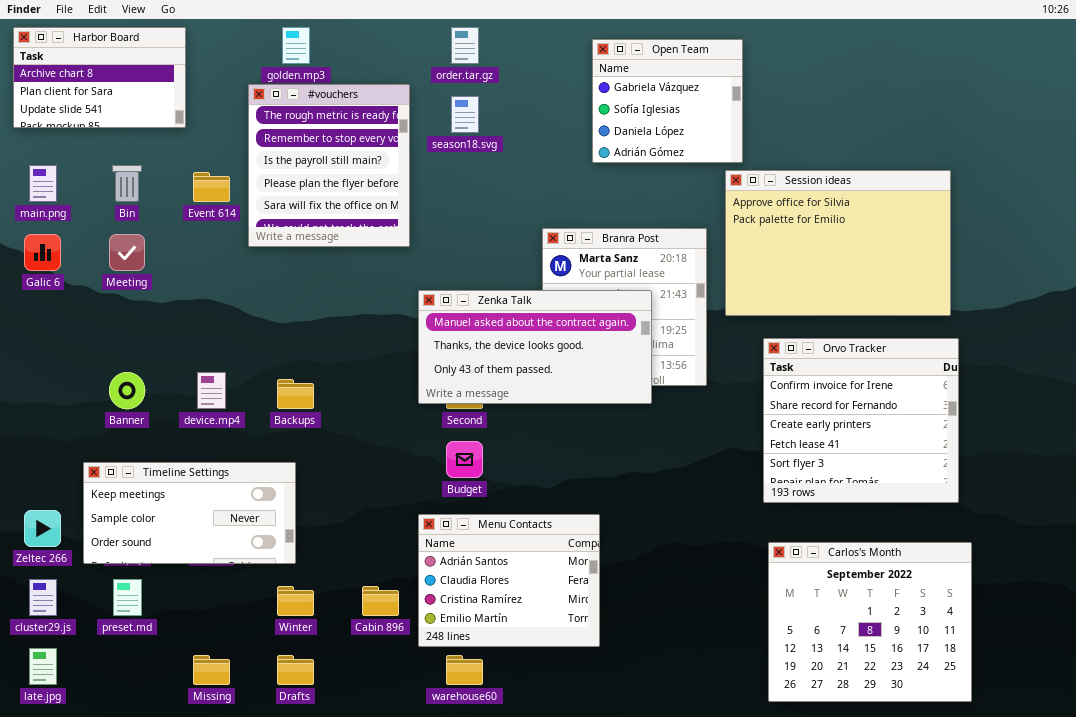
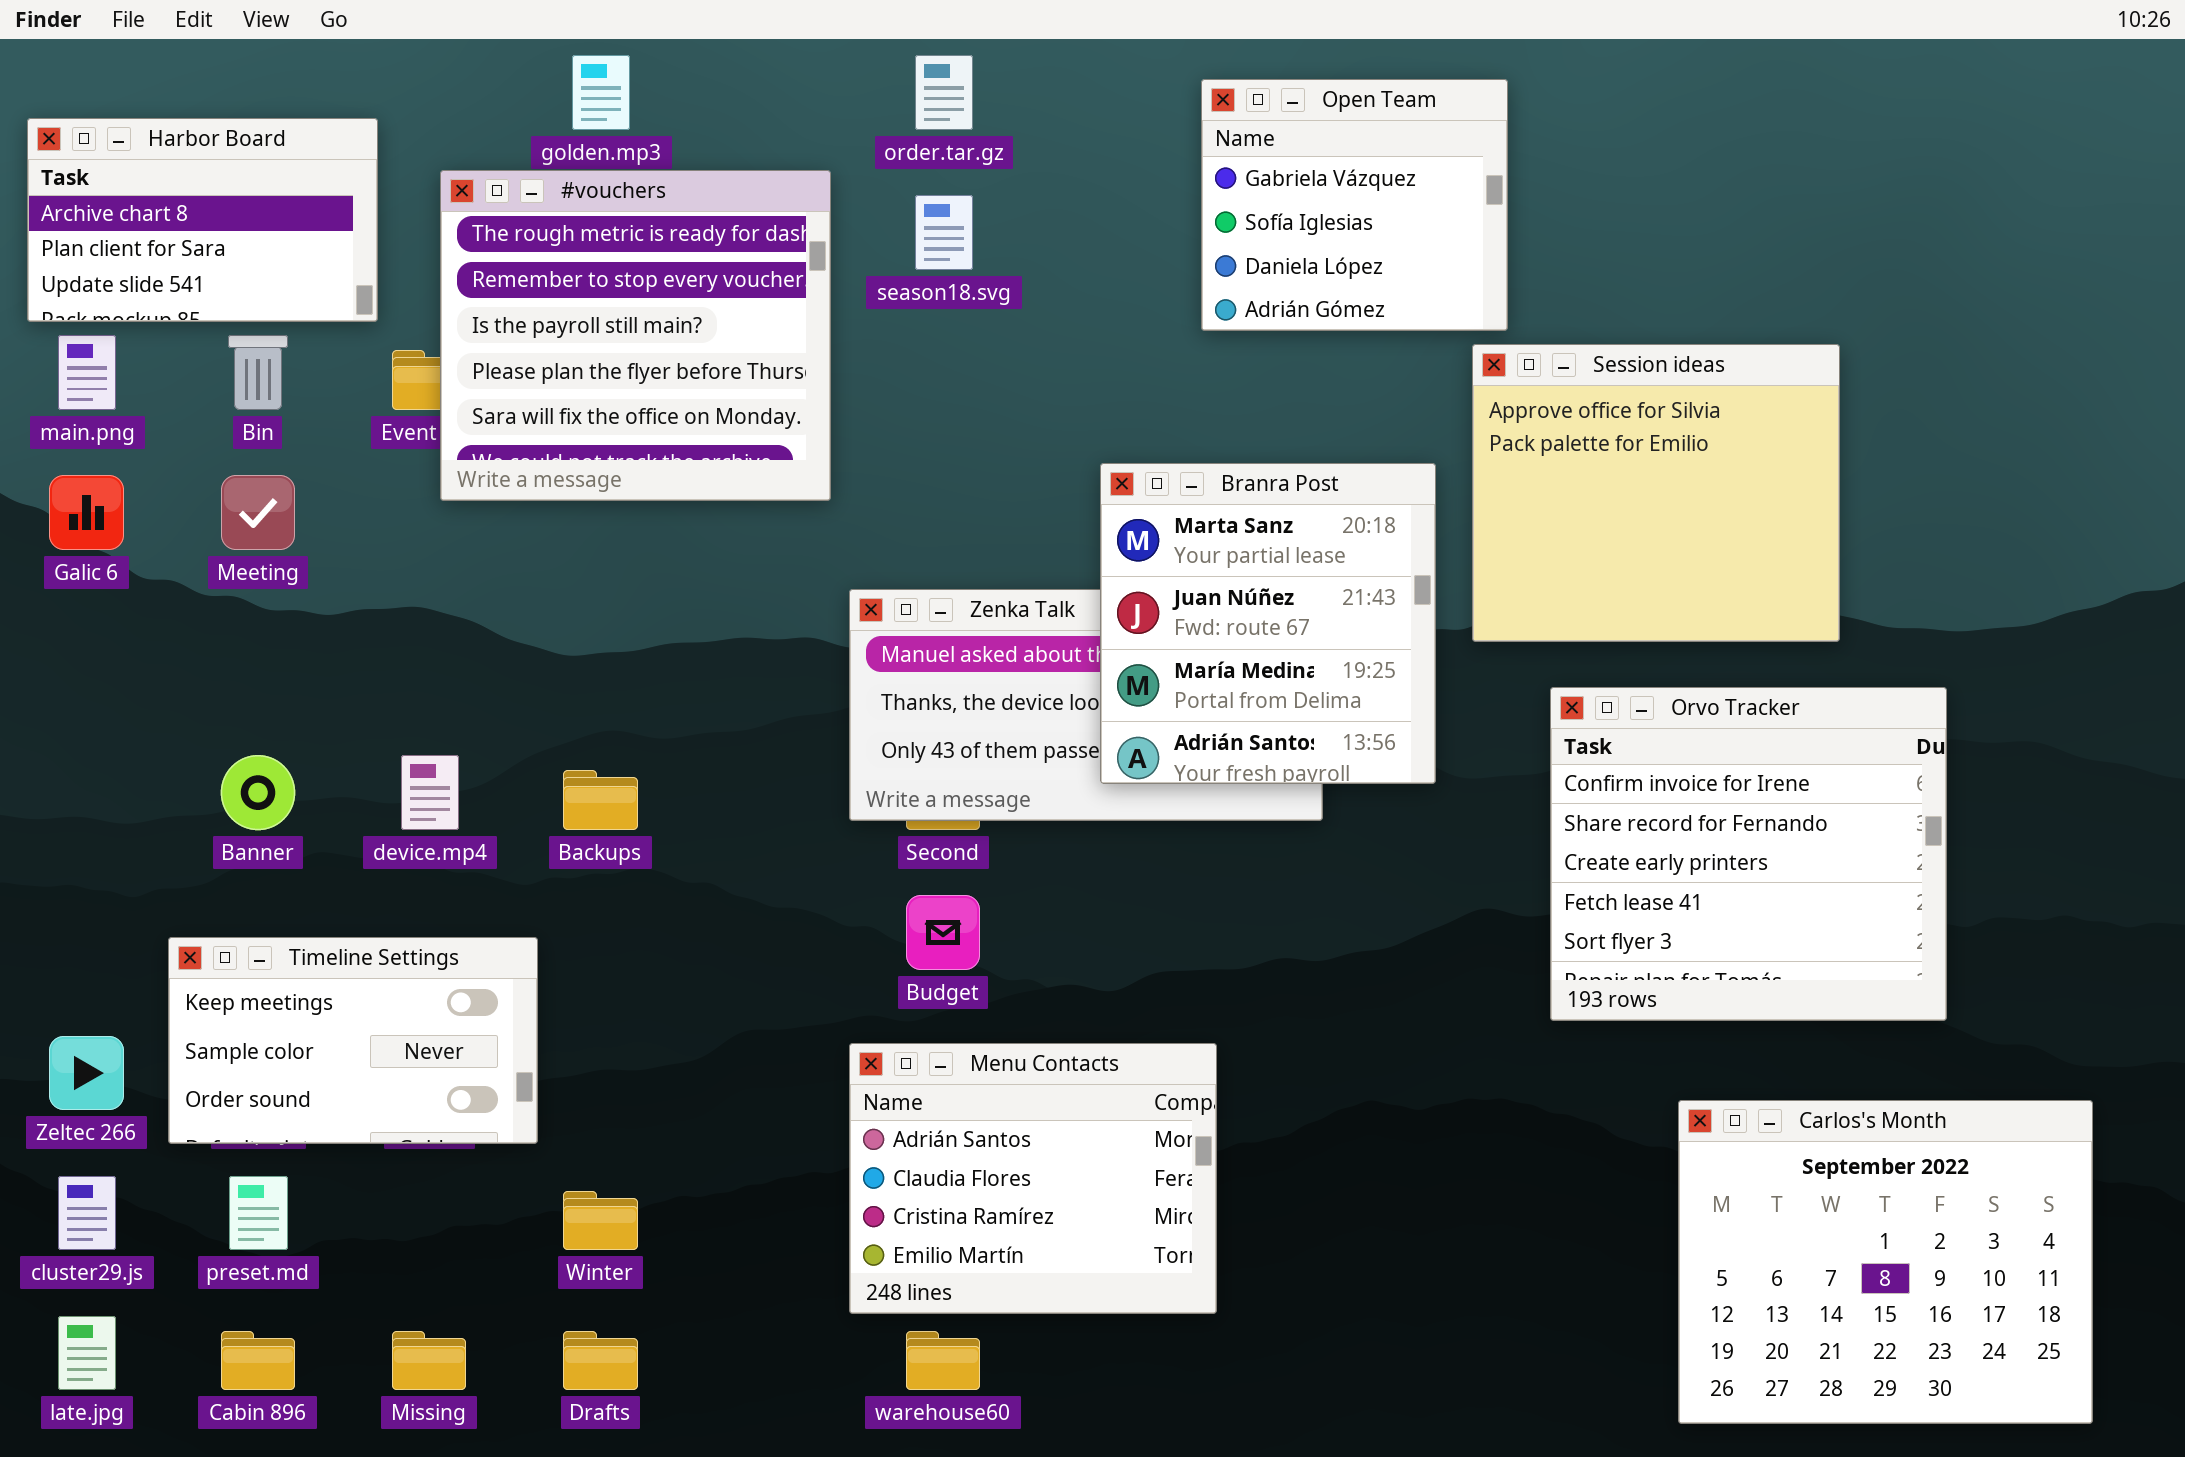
Harbor Board: [13,27,186,128] -> [27,118,378,322], moved
#vouchers: [248,84,410,247] -> [440,170,831,501], resized
Session ideas: [725,170,951,316] -> [1472,344,1840,642], resized
Branra Post: [542,228,707,386] -> [1100,463,1436,784], raised
Timeline Settings: [83,462,296,564] -> [168,937,538,1144], resized
Carlos's Month: [768,542,972,702] -> [1678,1100,2093,1424], moved
Cabin 896: [362,586,399,616] -> [221,1331,295,1390], moved

